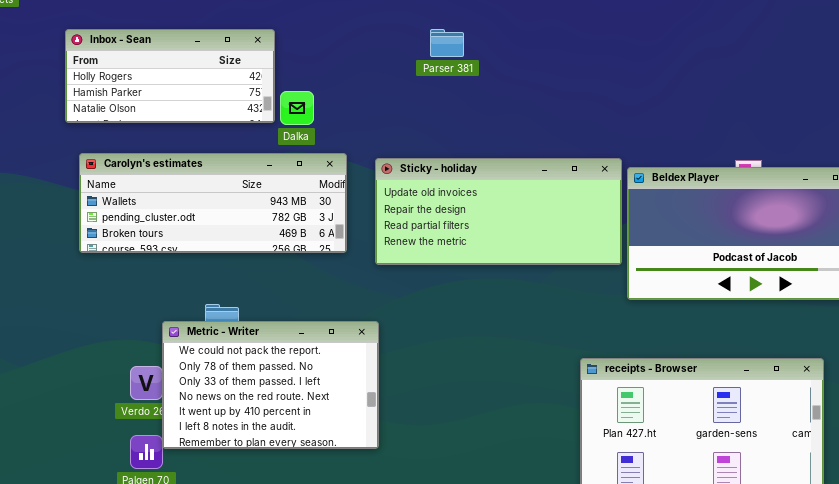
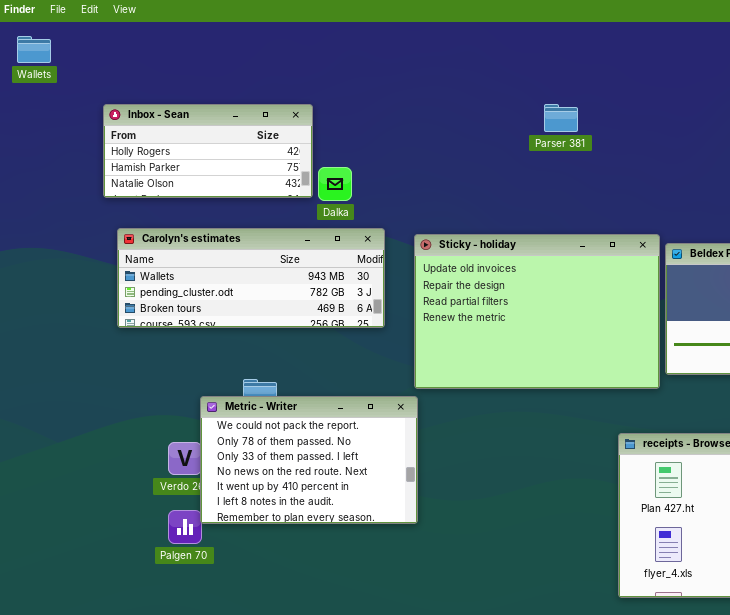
Parser 381: [430,29,464,57] -> [544,104,578,132], moved
Sticky - holiday: [375,158,622,265] -> [414,234,660,389], resized

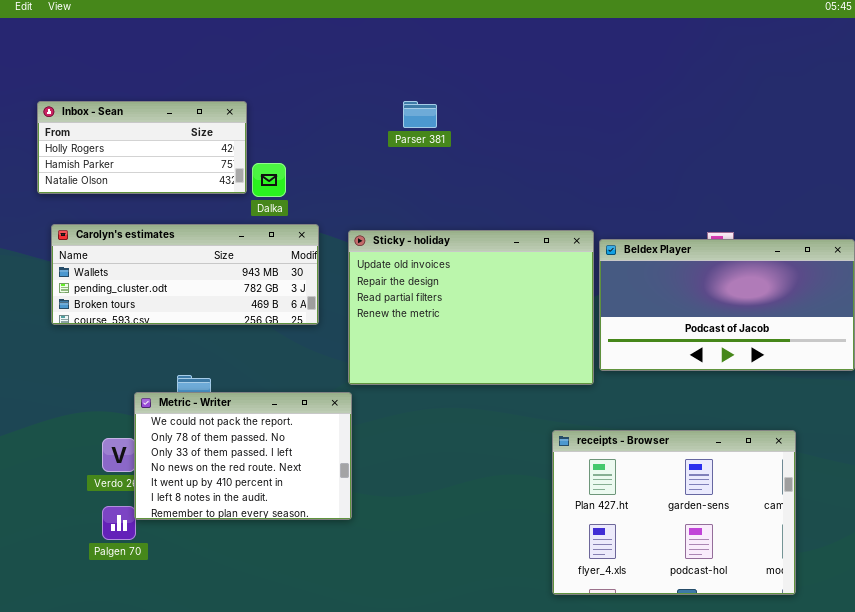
Parser 381: [544,104,578,132] -> [403,101,437,128], moved

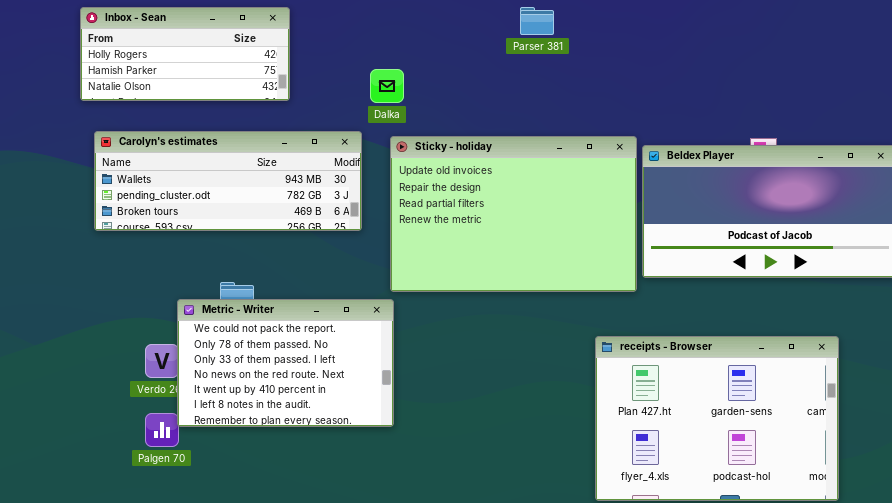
Parser 381: [403,101,437,128] -> [520,7,554,35], moved
Dalka: [252,163,286,197] -> [370,69,404,103], moved

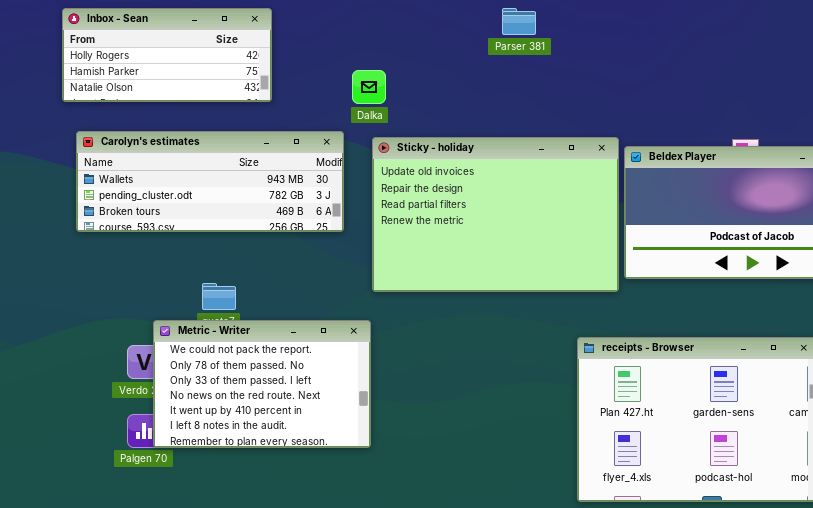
Metric - Writer: [177,299,394,427] -> [153,320,371,448], moved

